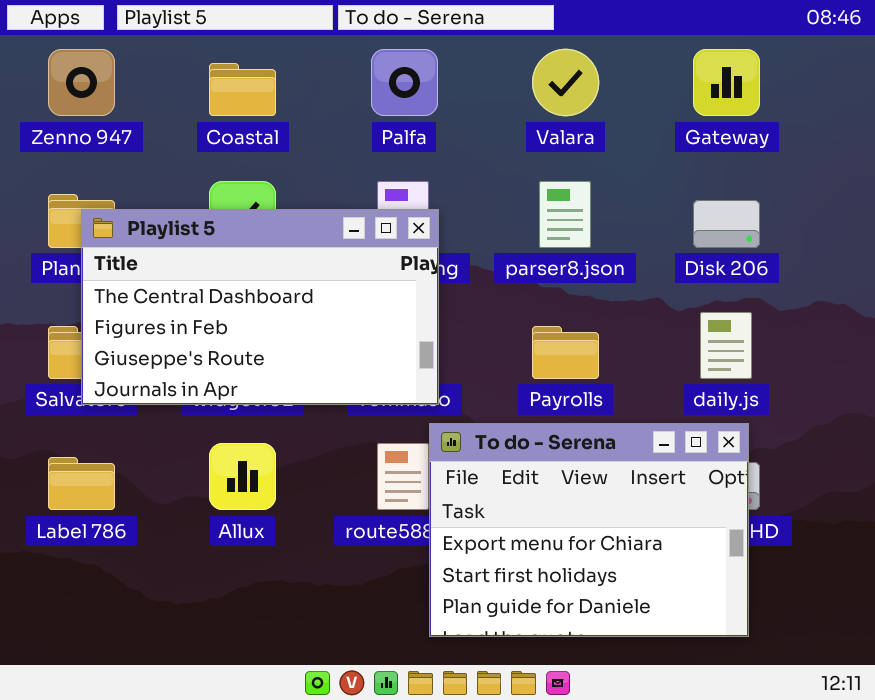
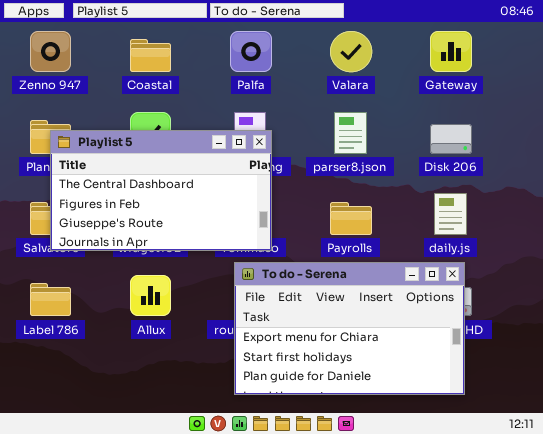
To do - Serena: [429,423,749,637] -> [234,262,465,395], resized

